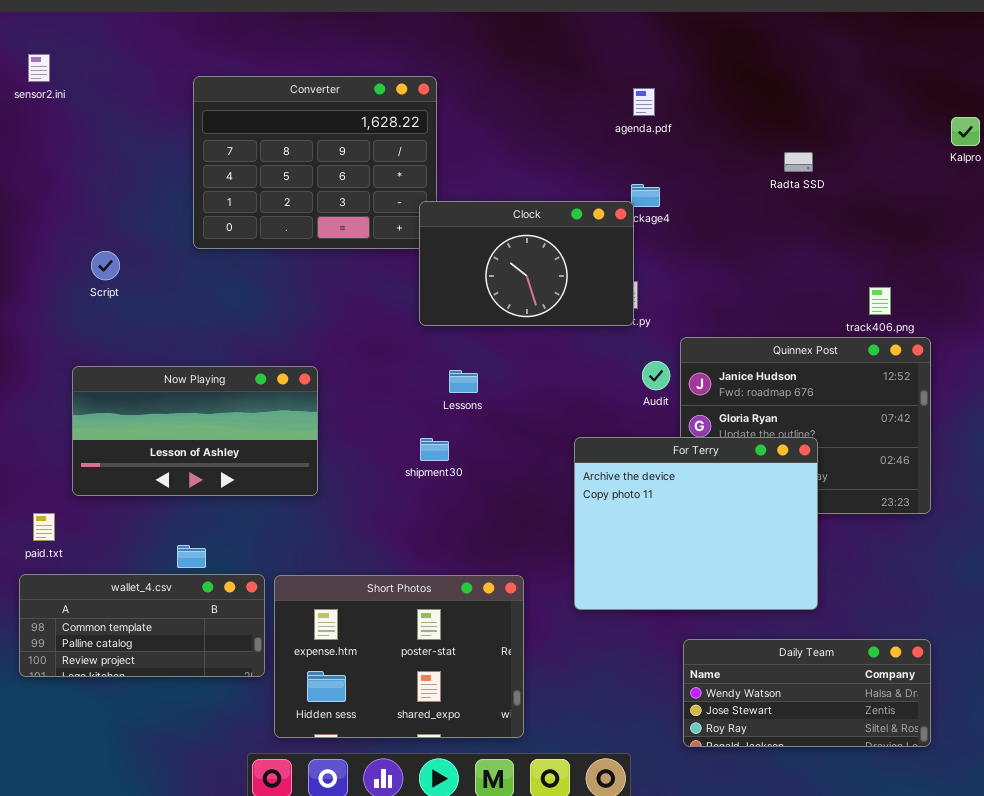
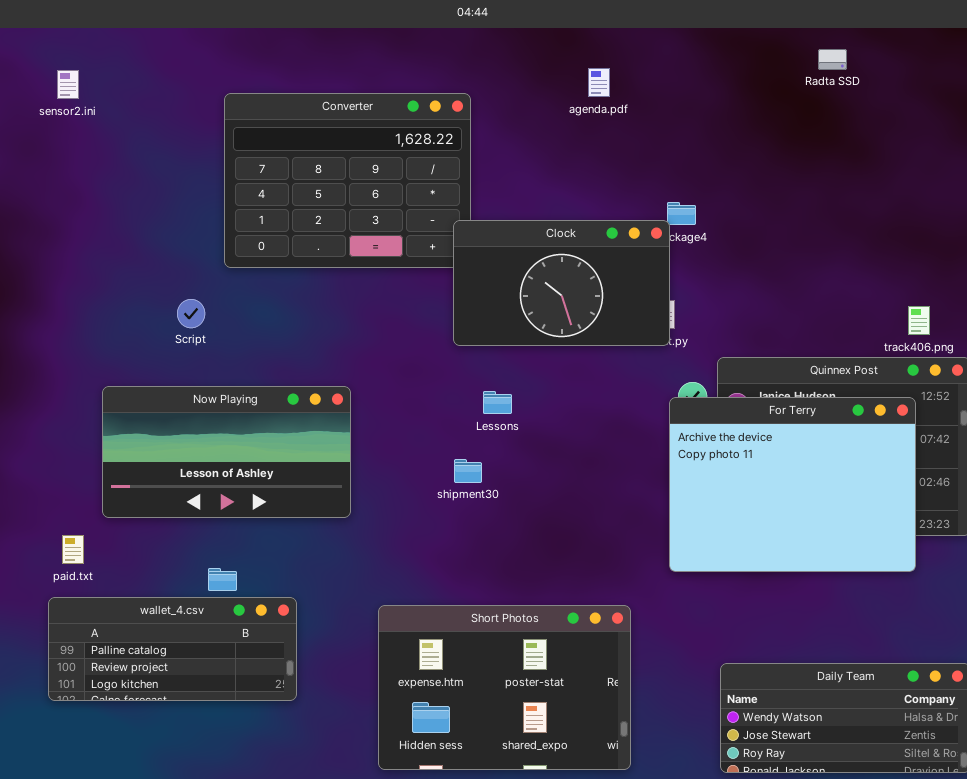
agenda.pdf: [633,88,655,116] -> [588,68,610,97], moved
Radta SSD: [784,152,813,172] -> [818,49,847,70], moved
Script: [91,251,120,280] -> [177,299,205,328], moved
For Terry: [574,437,818,610] -> [669,397,916,572], moved
wallet_4.csv: [19,574,265,677] -> [48,597,297,701], scrolled down 1 row
Short Photos: [274,575,524,738] -> [378,605,631,770], moved

